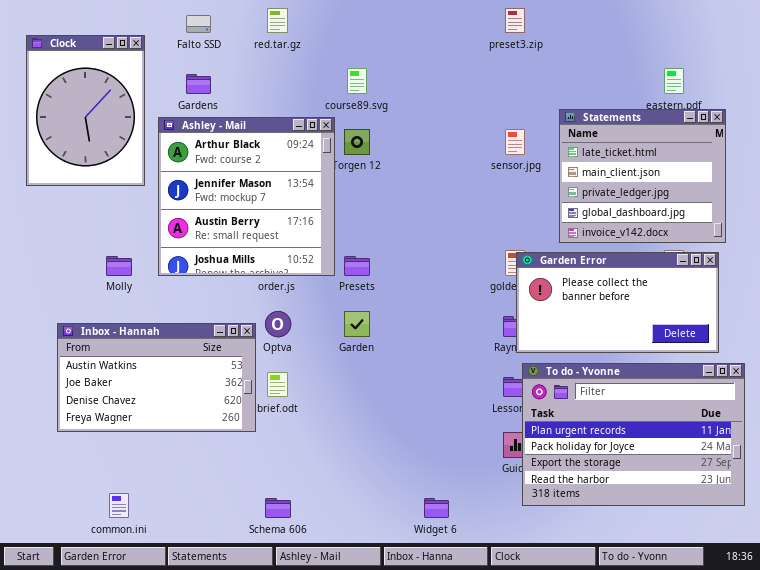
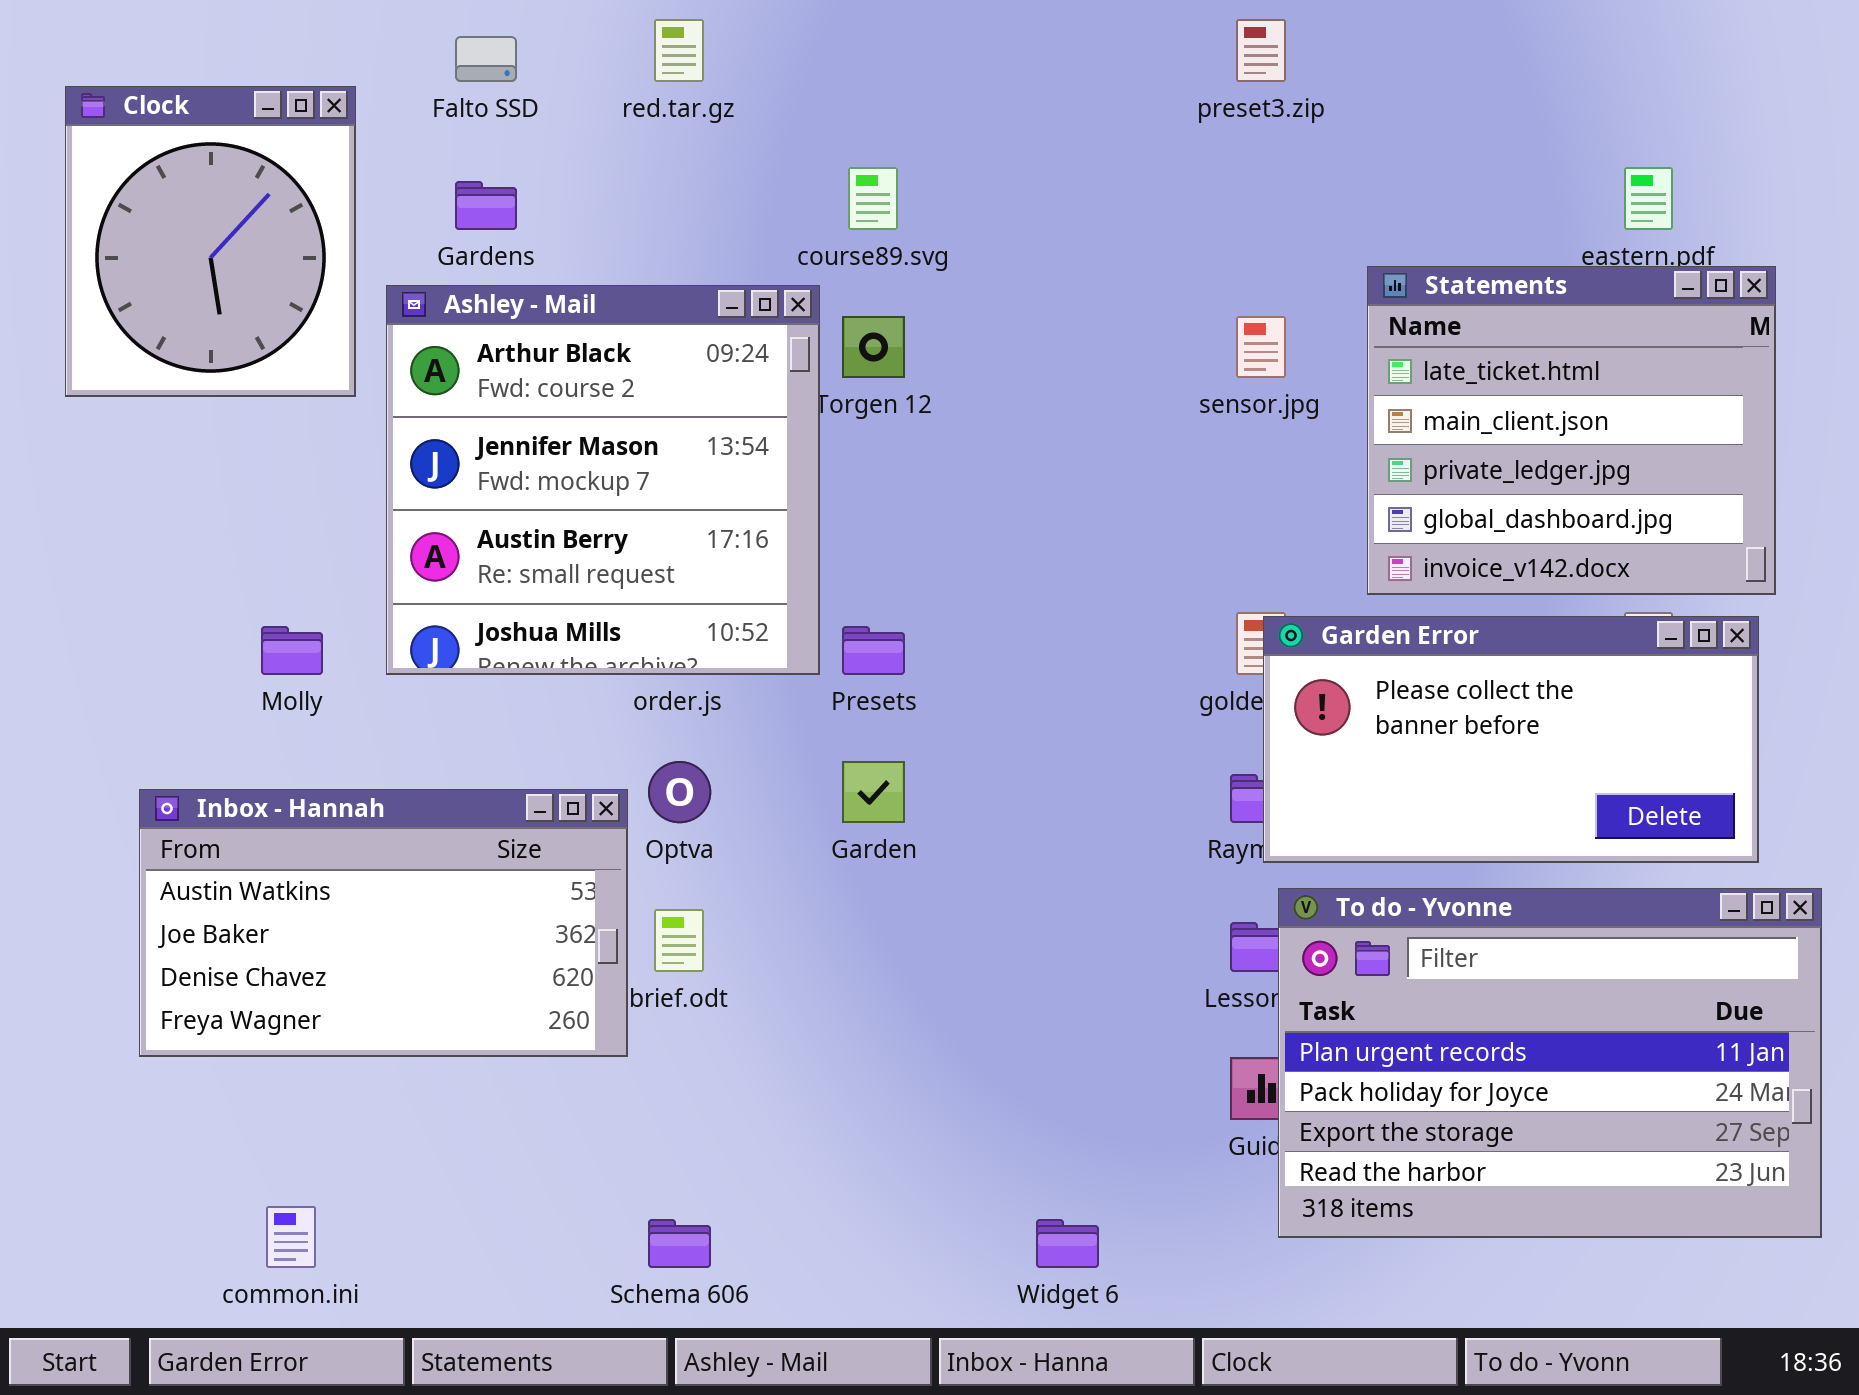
Clock: [26,35,145,186] -> [65,86,356,397], resized

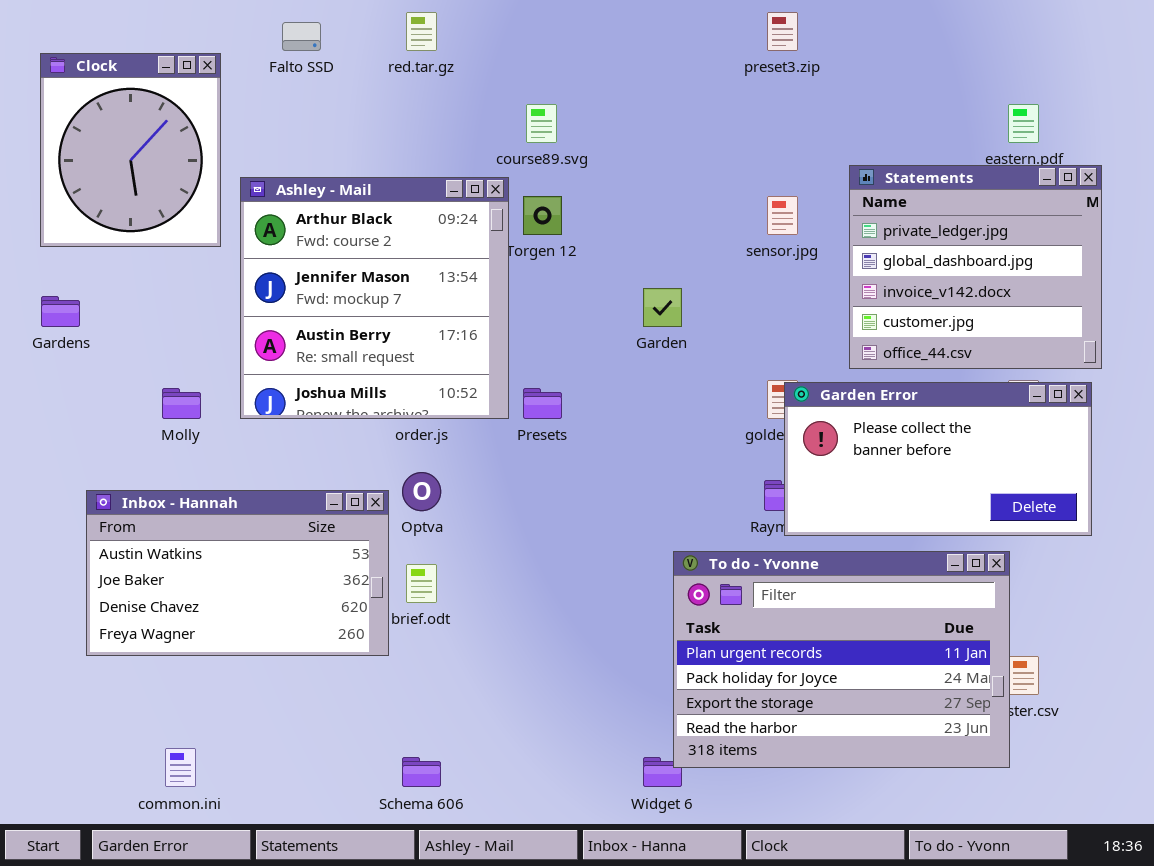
Gardens: [455,181,517,230] -> [41,296,80,327], moved
Statements: [1367,266,1776,595] -> [849,165,1102,369], scrolled down 2 rows
Garden: [842,761,905,823] -> [643,288,682,327], moved
To do - Yvonne: [1278,888,1822,1238] -> [673,551,1010,768], moved

